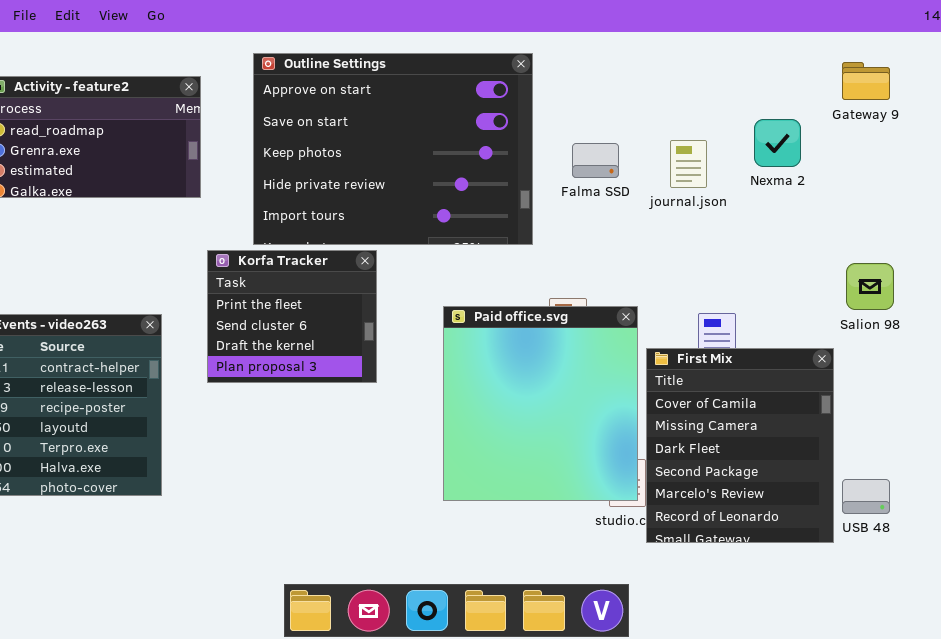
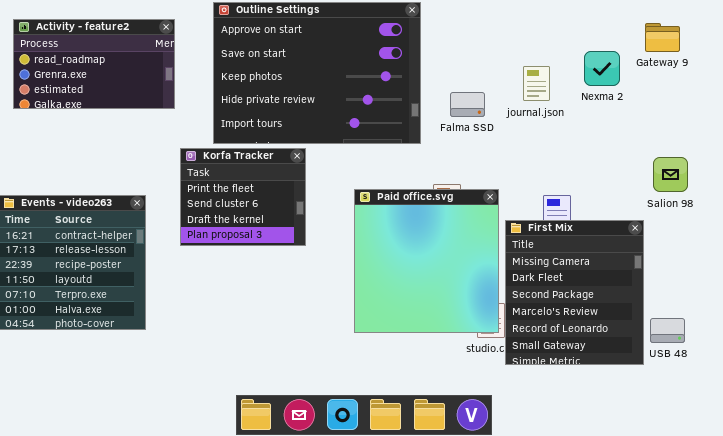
Gateway 9: [842,62,890,100] -> [645,23,680,52], moved
Falma SSD: [572,143,619,178] -> [450,92,485,117], moved
First Mix: [646,348,834,543] -> [505,220,644,365], scrolled down 1 row

